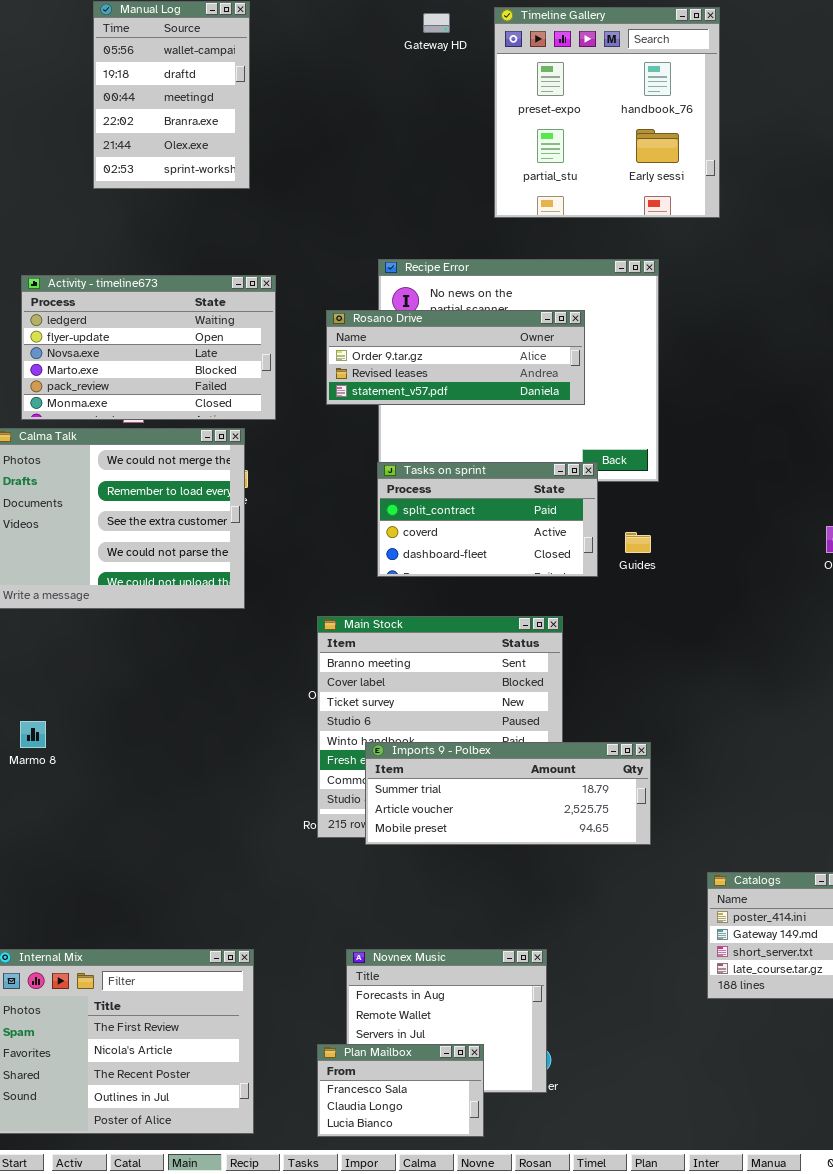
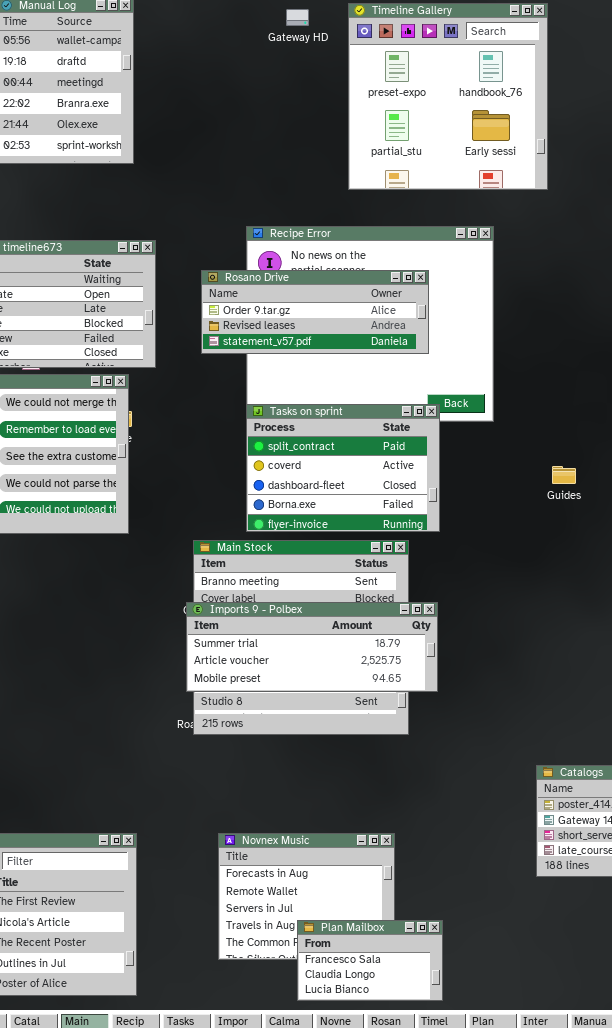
Tasks on sprint: [377,462,598,577] -> [246,404,440,532], resized
Guides: [625,532,651,553] -> [552,466,576,484], moved
Imports 9 - Polbex: [365,742,651,845] -> [186,602,438,692], moved
Plan Mailbox: [317,1044,484,1137] -> [297,920,443,1001], moved

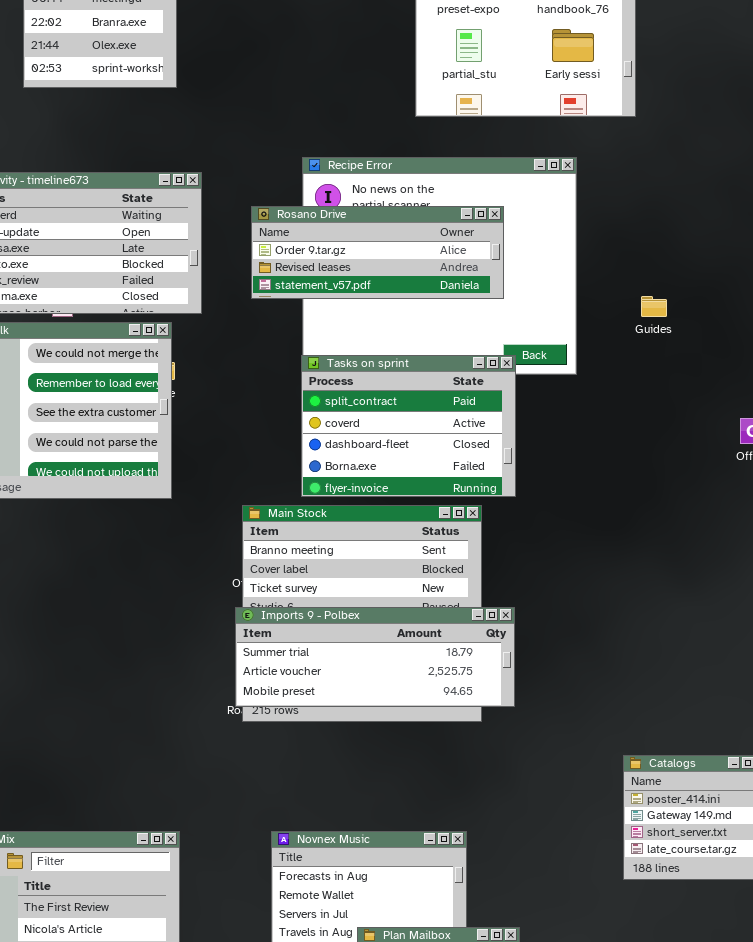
Guides: [552,466,576,484] -> [641,296,667,317], moved
Imports 9 - Polbex: [186,602,438,692] -> [235,607,515,707], moved

